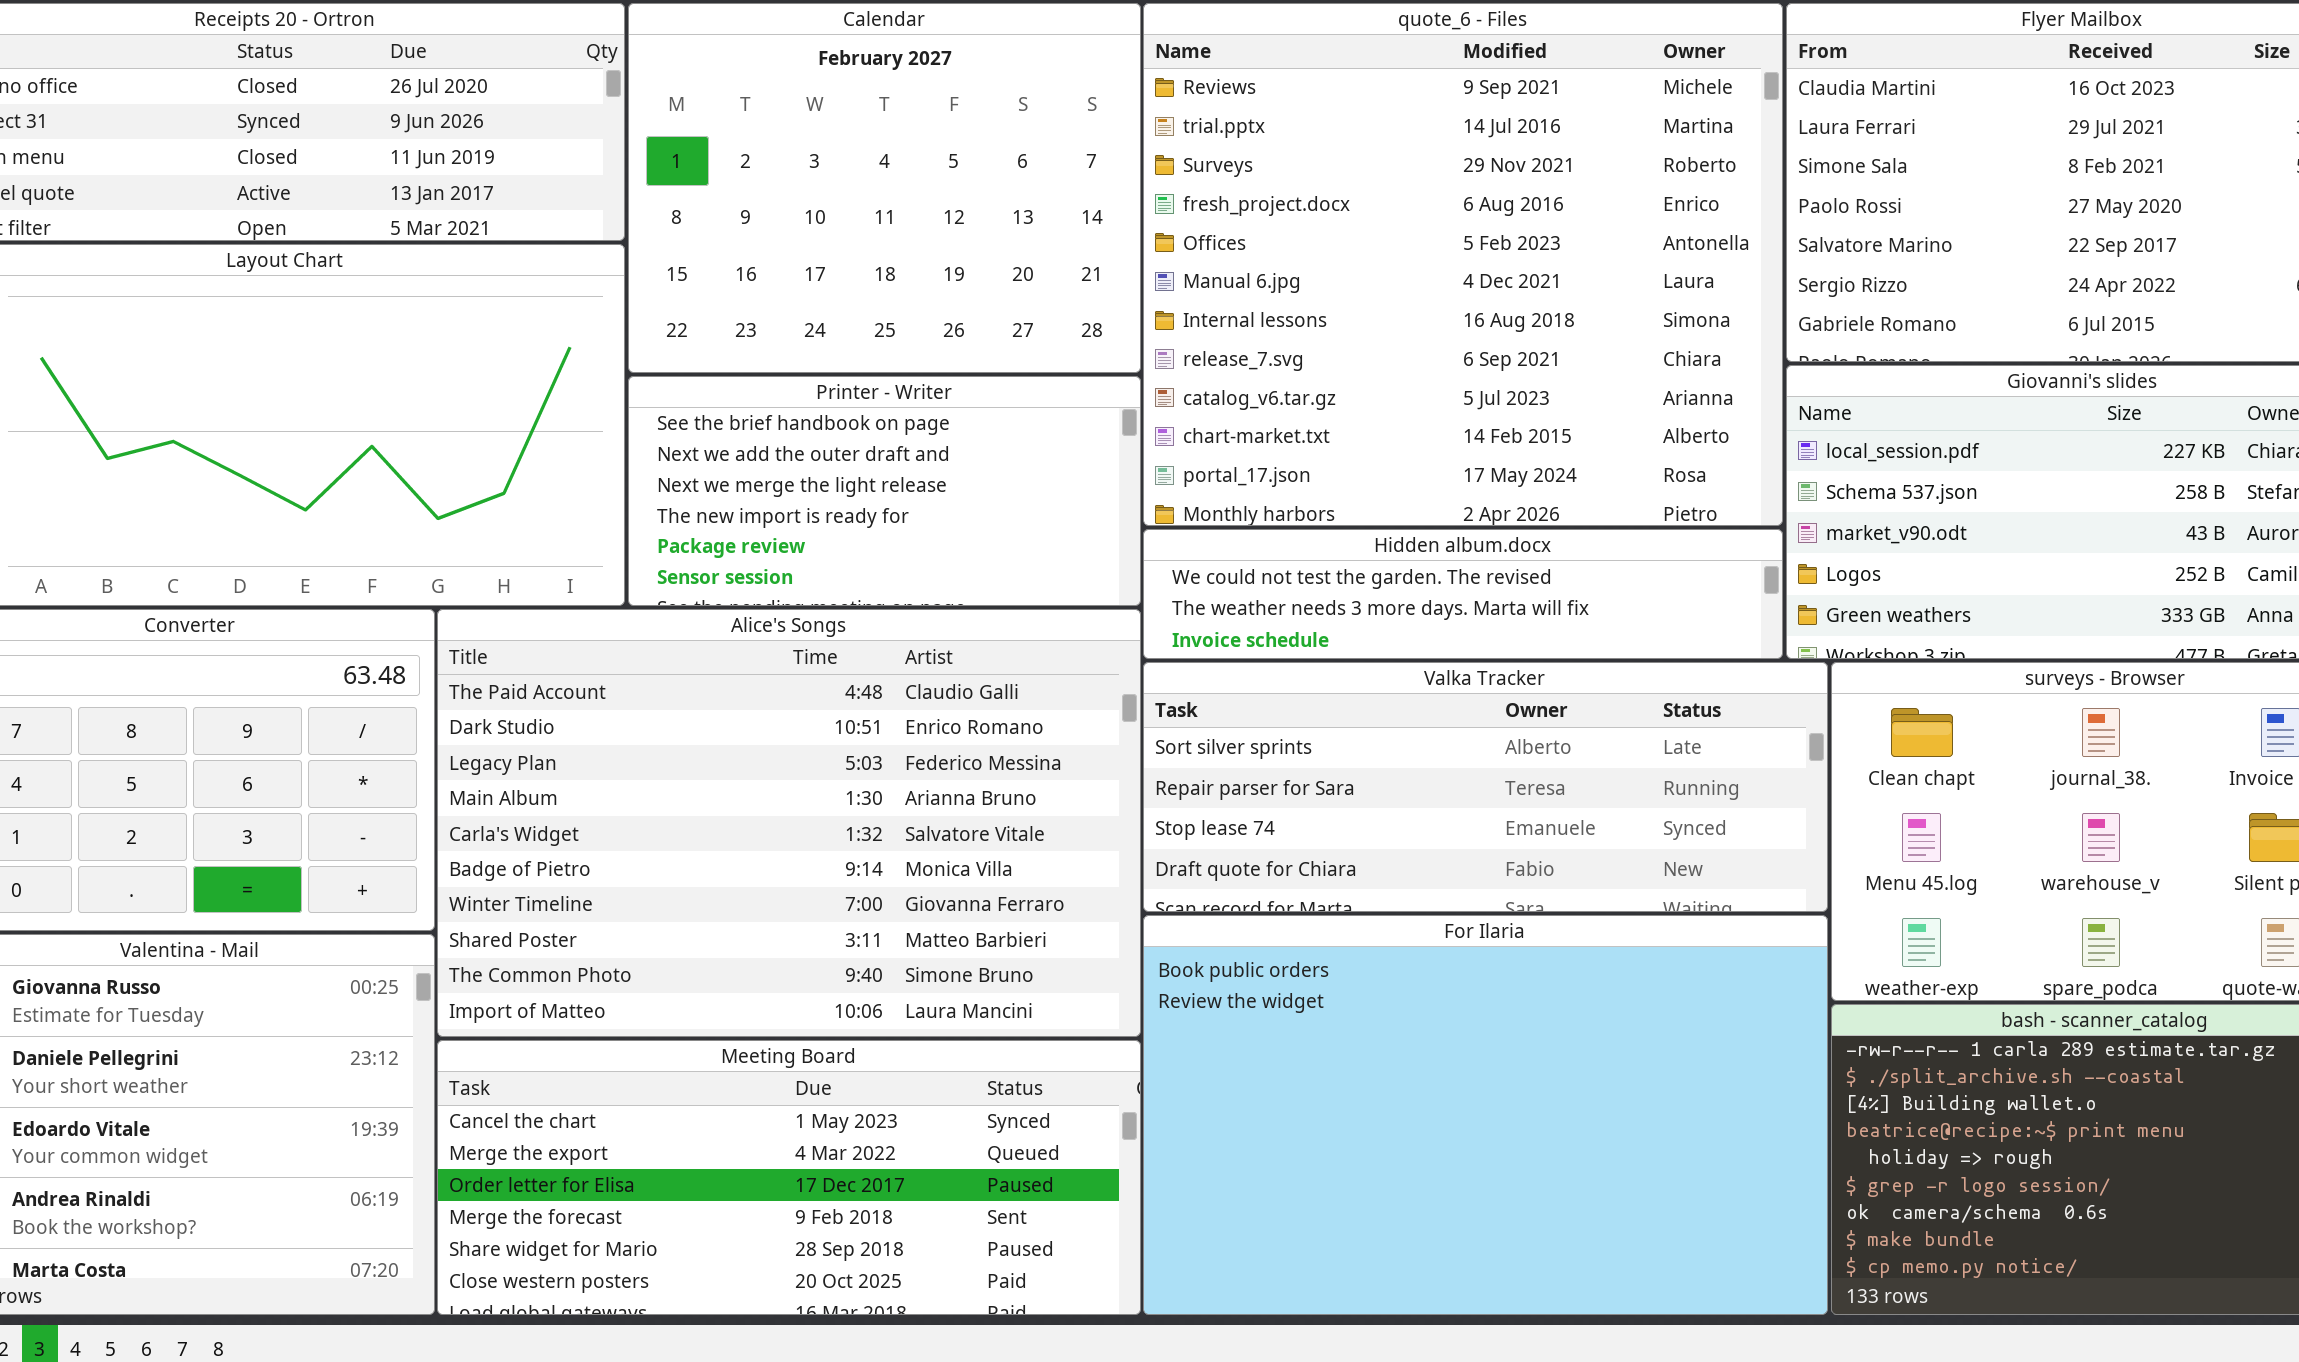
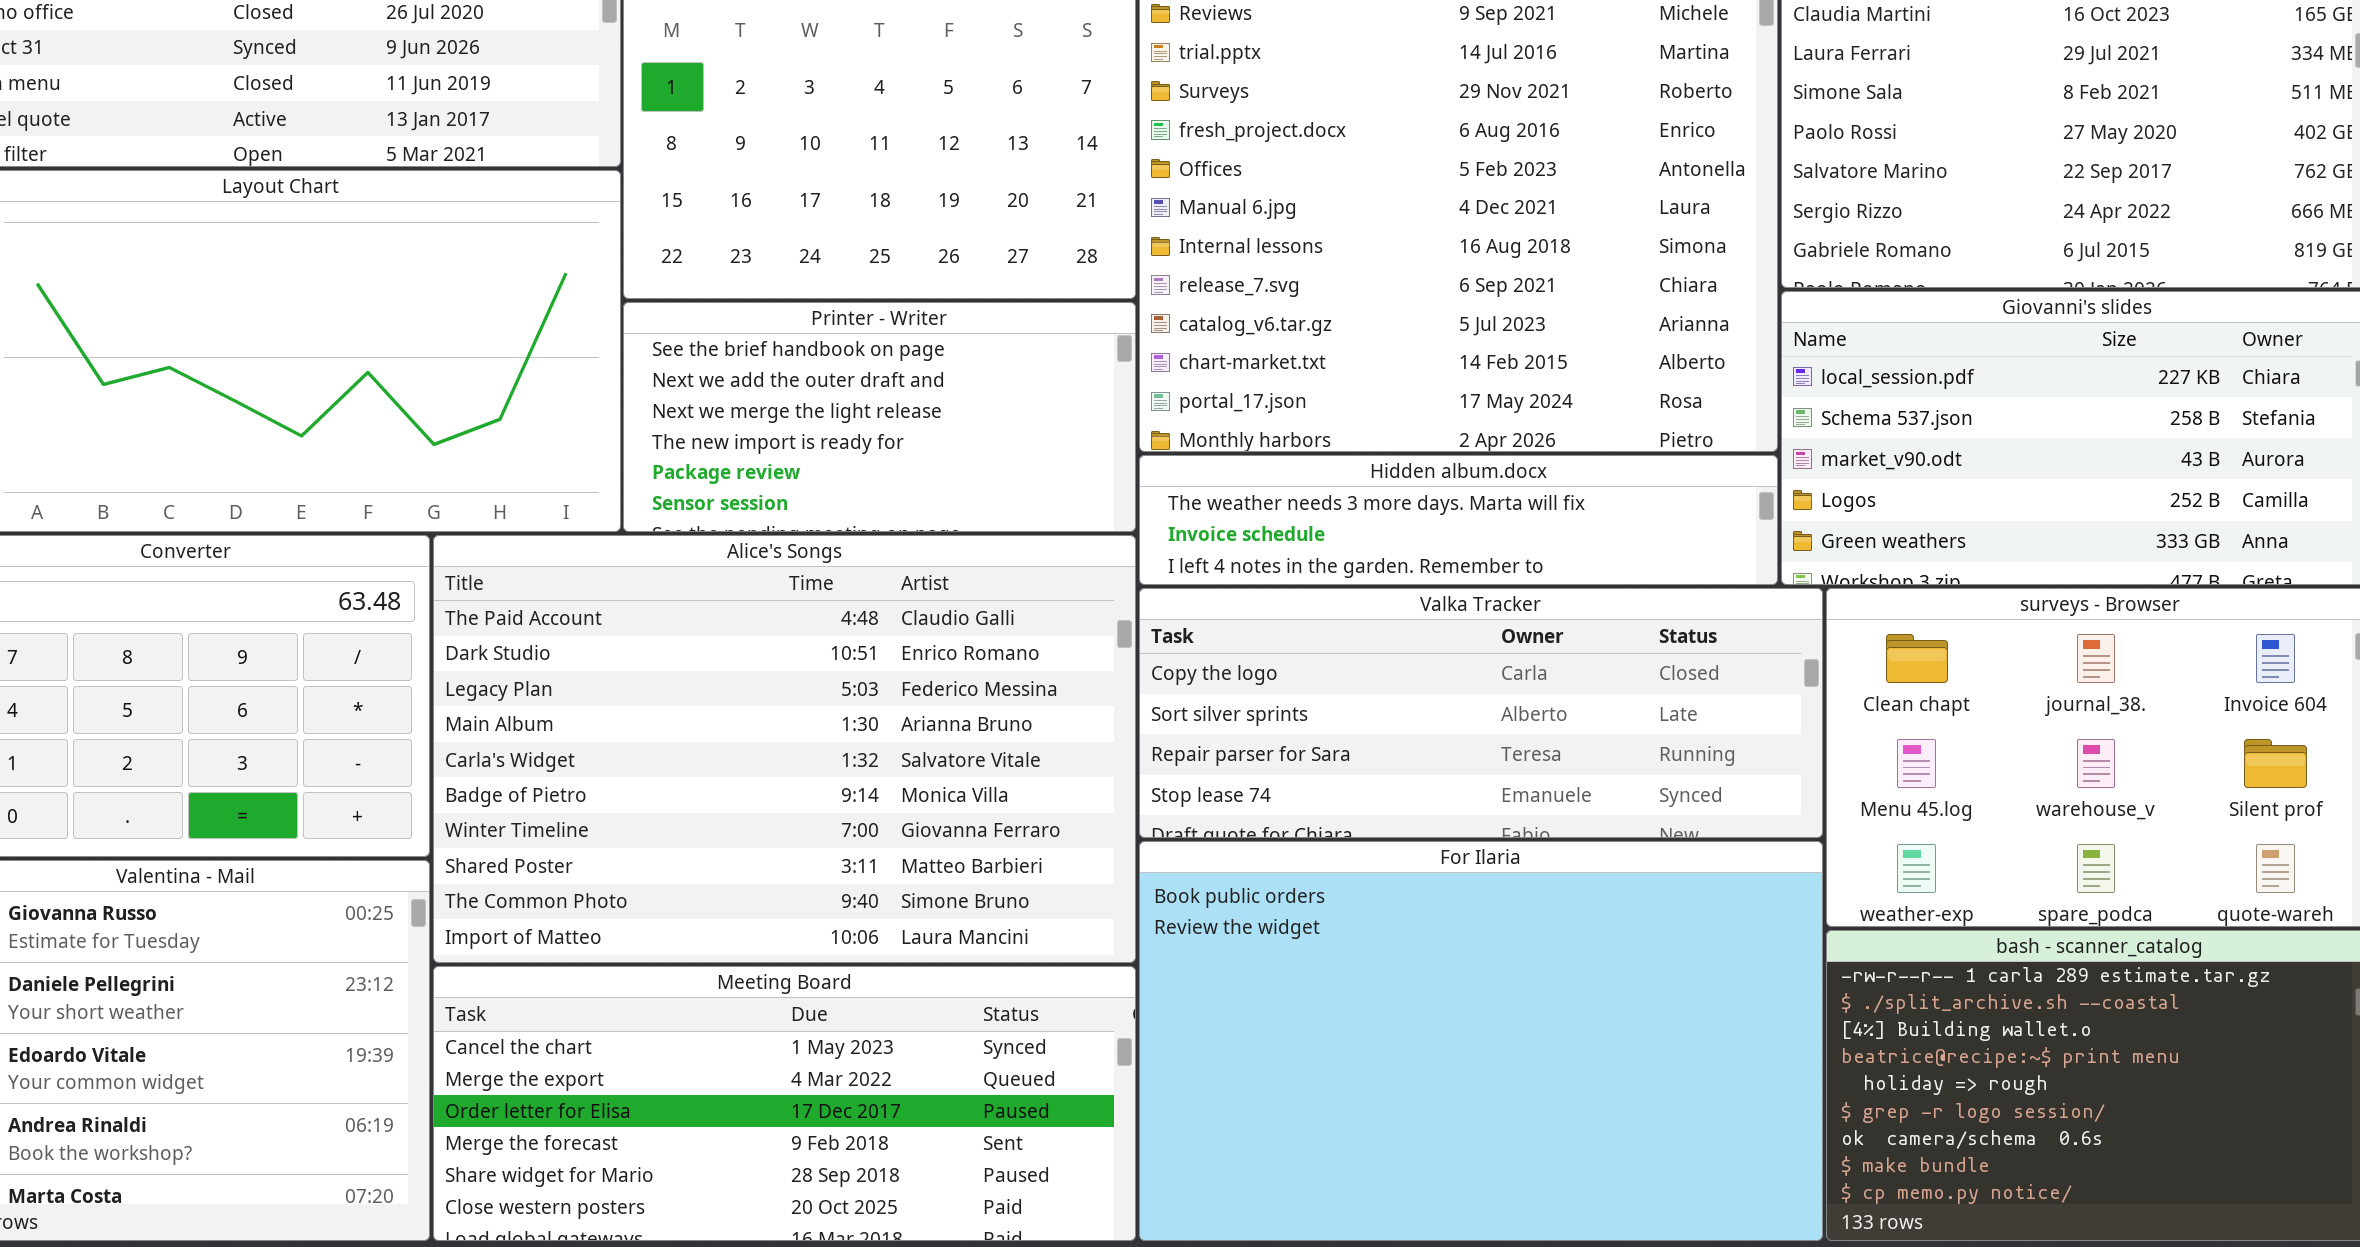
Hidden album.docx: [1143,529,1783,659] -> [1139,455,1778,585], scrolled down 1 row
Valka Tracker: [1143,662,1828,912] -> [1139,588,1823,838], scrolled up 1 row

